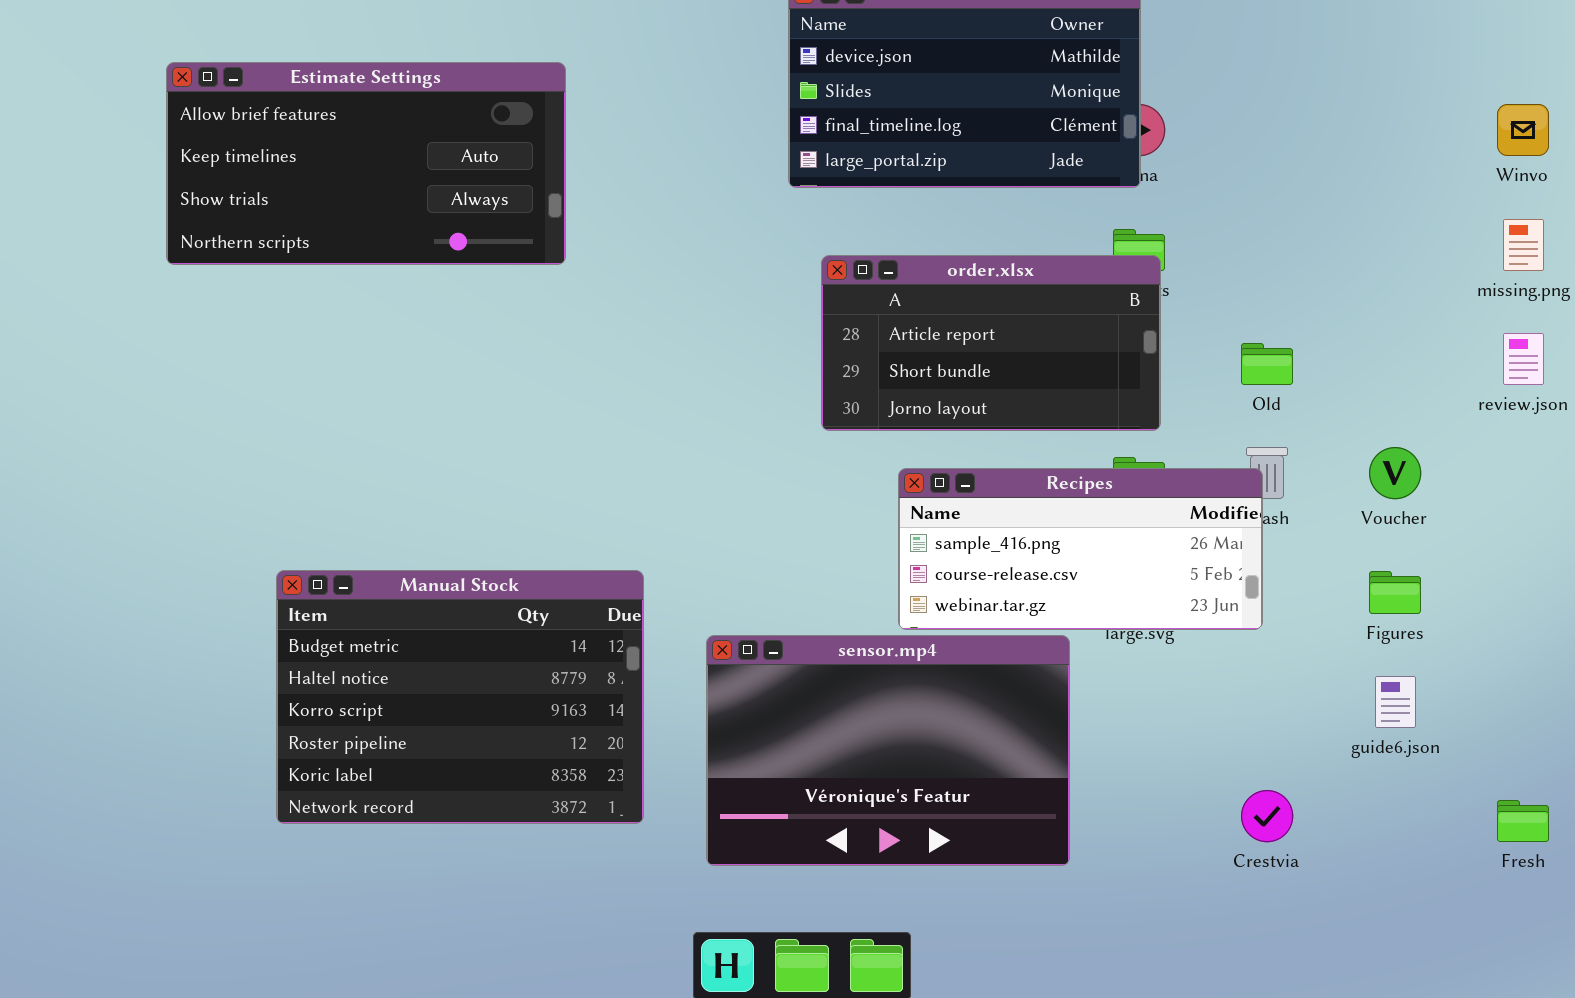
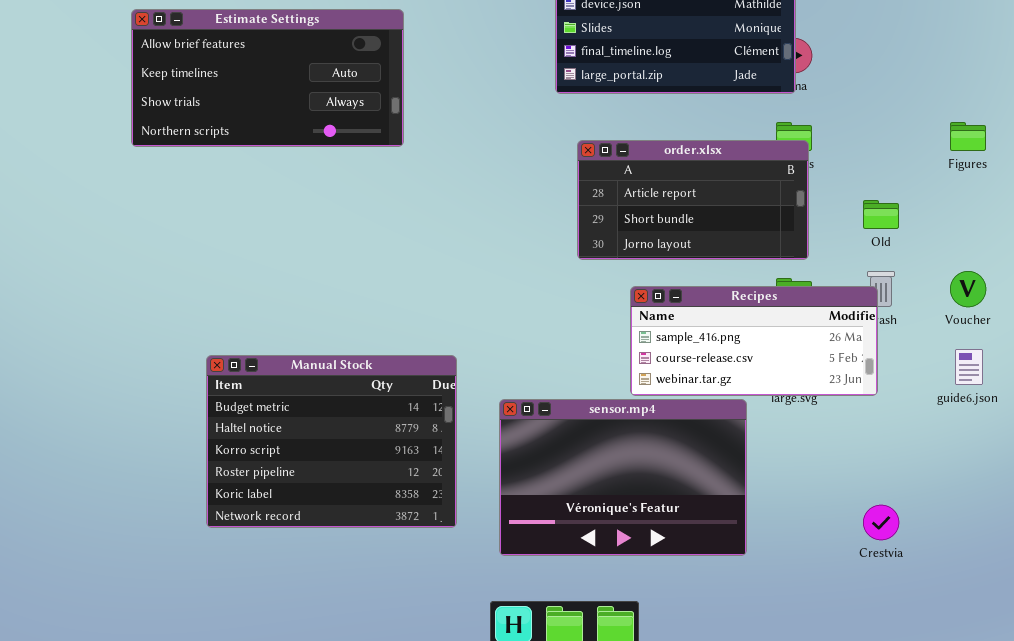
Figures: [1369,571,1421,614] -> [950,122,986,151], moved
guide6.json: [1375,676,1416,728] -> [955,349,983,385], moved

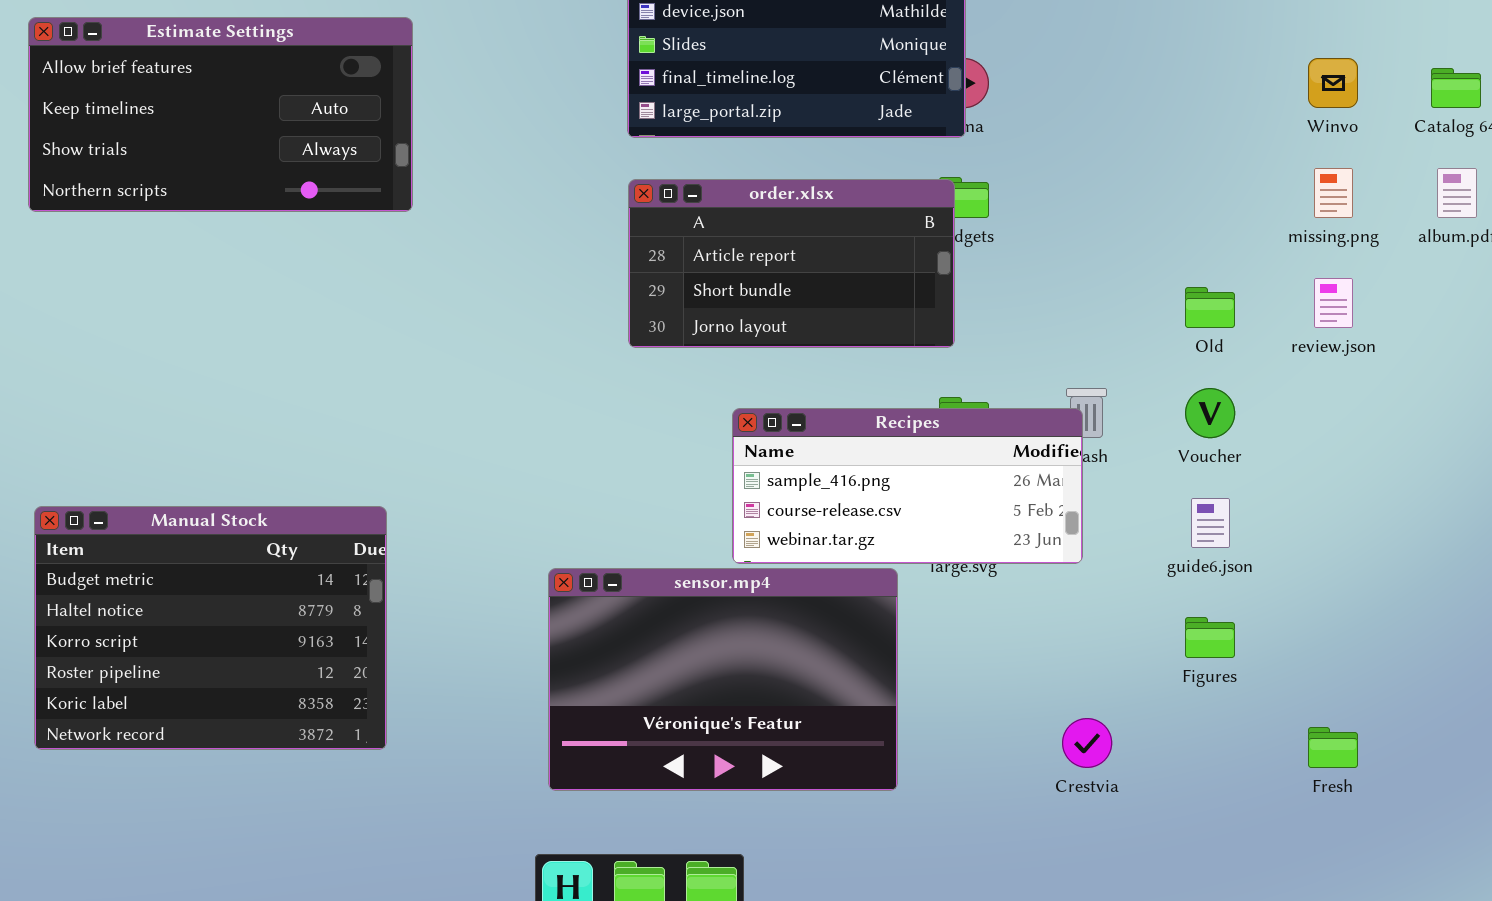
Figures: [950,122,986,151] -> [1185,617,1235,658], moved
order.xlsx: [577,140,809,260] -> [628,179,955,348], moved
Old: [863,200,899,229] -> [1185,287,1235,328], moved
Manual Stock: [206,355,457,528] -> [34,506,387,750], moved

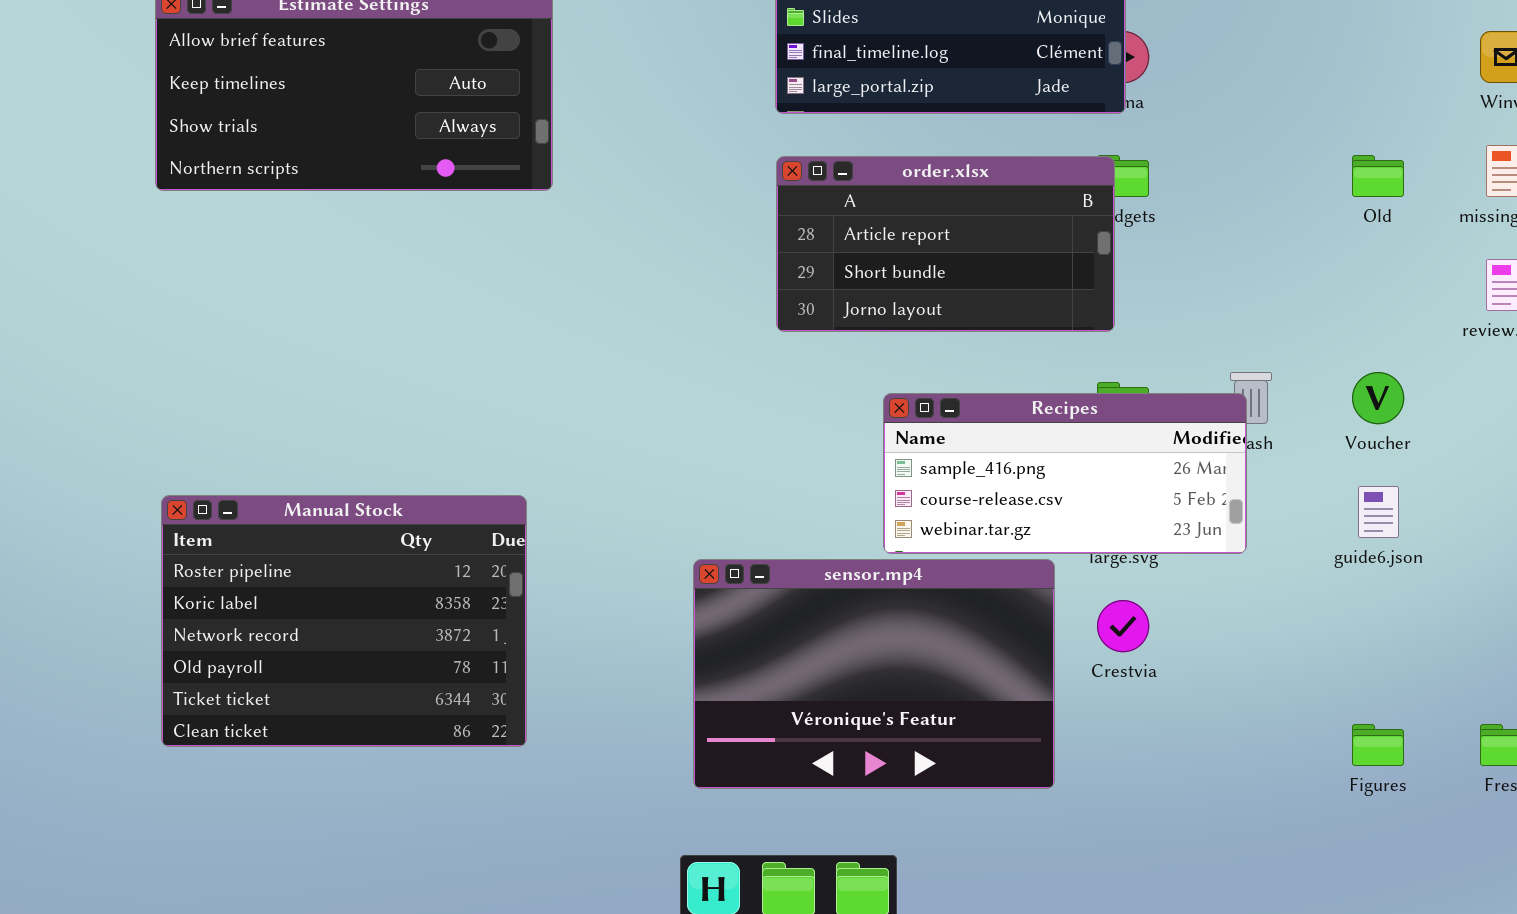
Old: [1185,287,1235,328] -> [1352,155,1404,197], moved
Manual Stock: [34,506,387,750] -> [161,495,527,747], scrolled down 3 rows
Figures: [1185,617,1235,658] -> [1352,724,1404,766], moved
Crestvia: [1062,718,1112,768] -> [1097,600,1149,652], moved

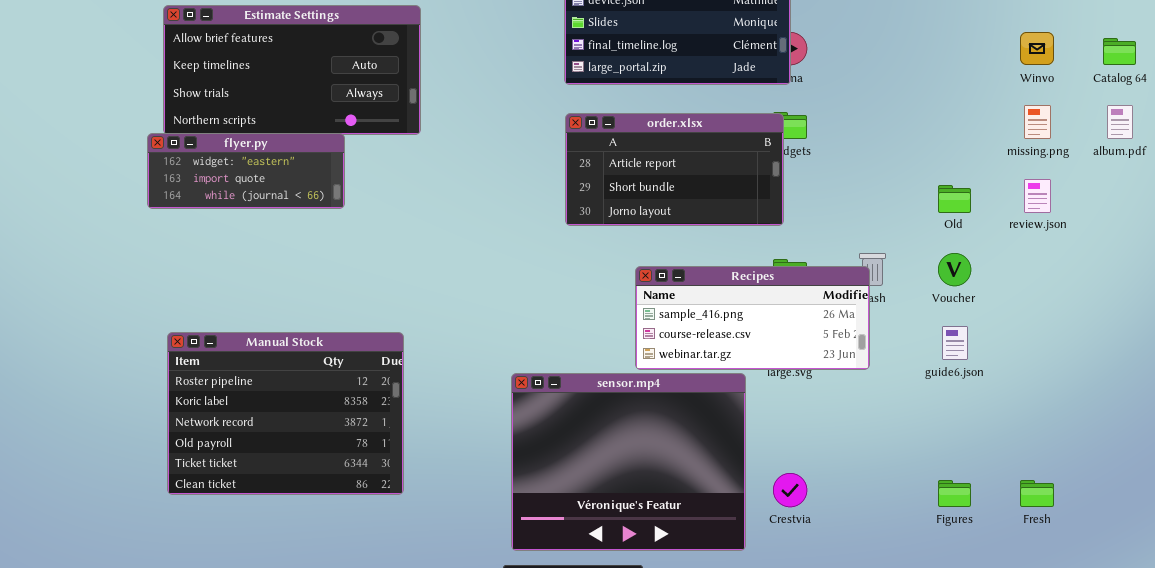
Old: [1352,155,1404,197] -> [938,185,971,213], moved
flyer.py: none -> [147,133,345,209], opened
sensor.mp4: [693,559,1055,789] -> [511,373,746,551], resized
Crestvia: [1097,600,1149,652] -> [773,473,807,507], moved

